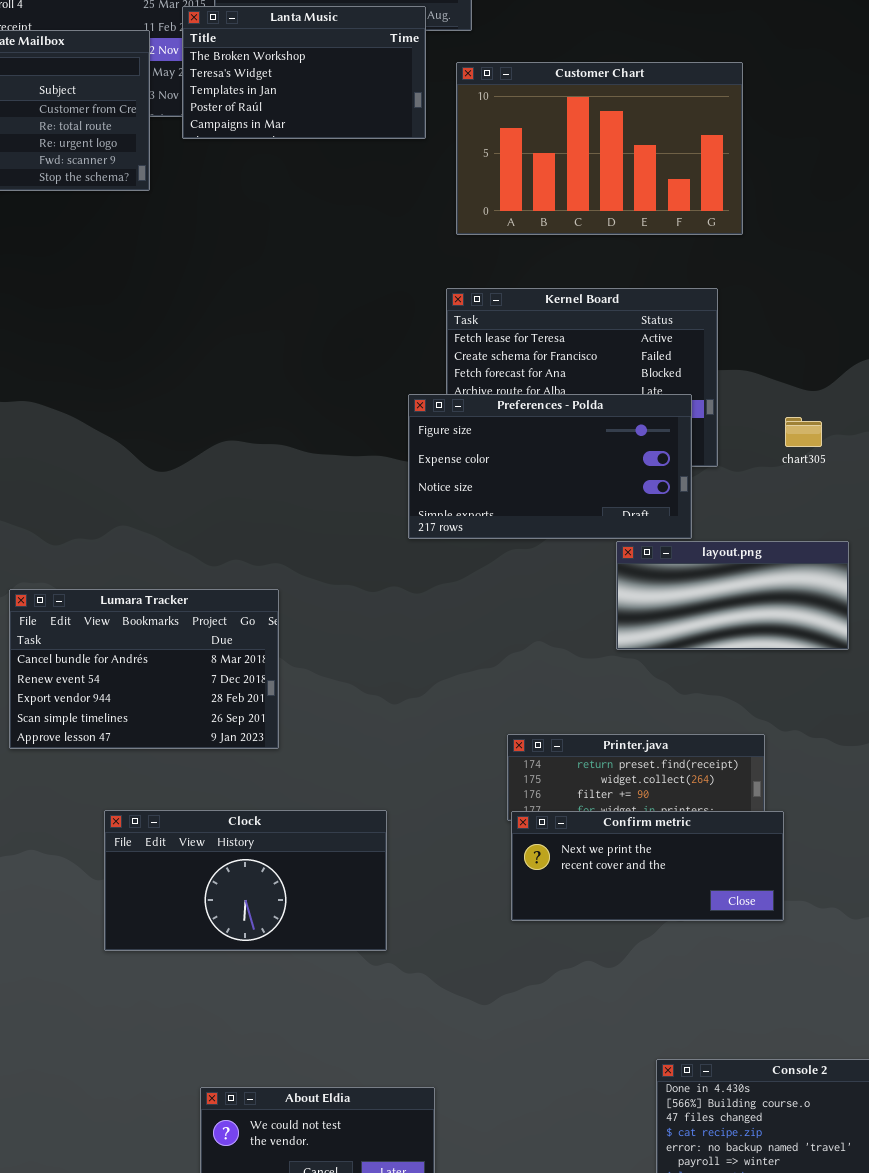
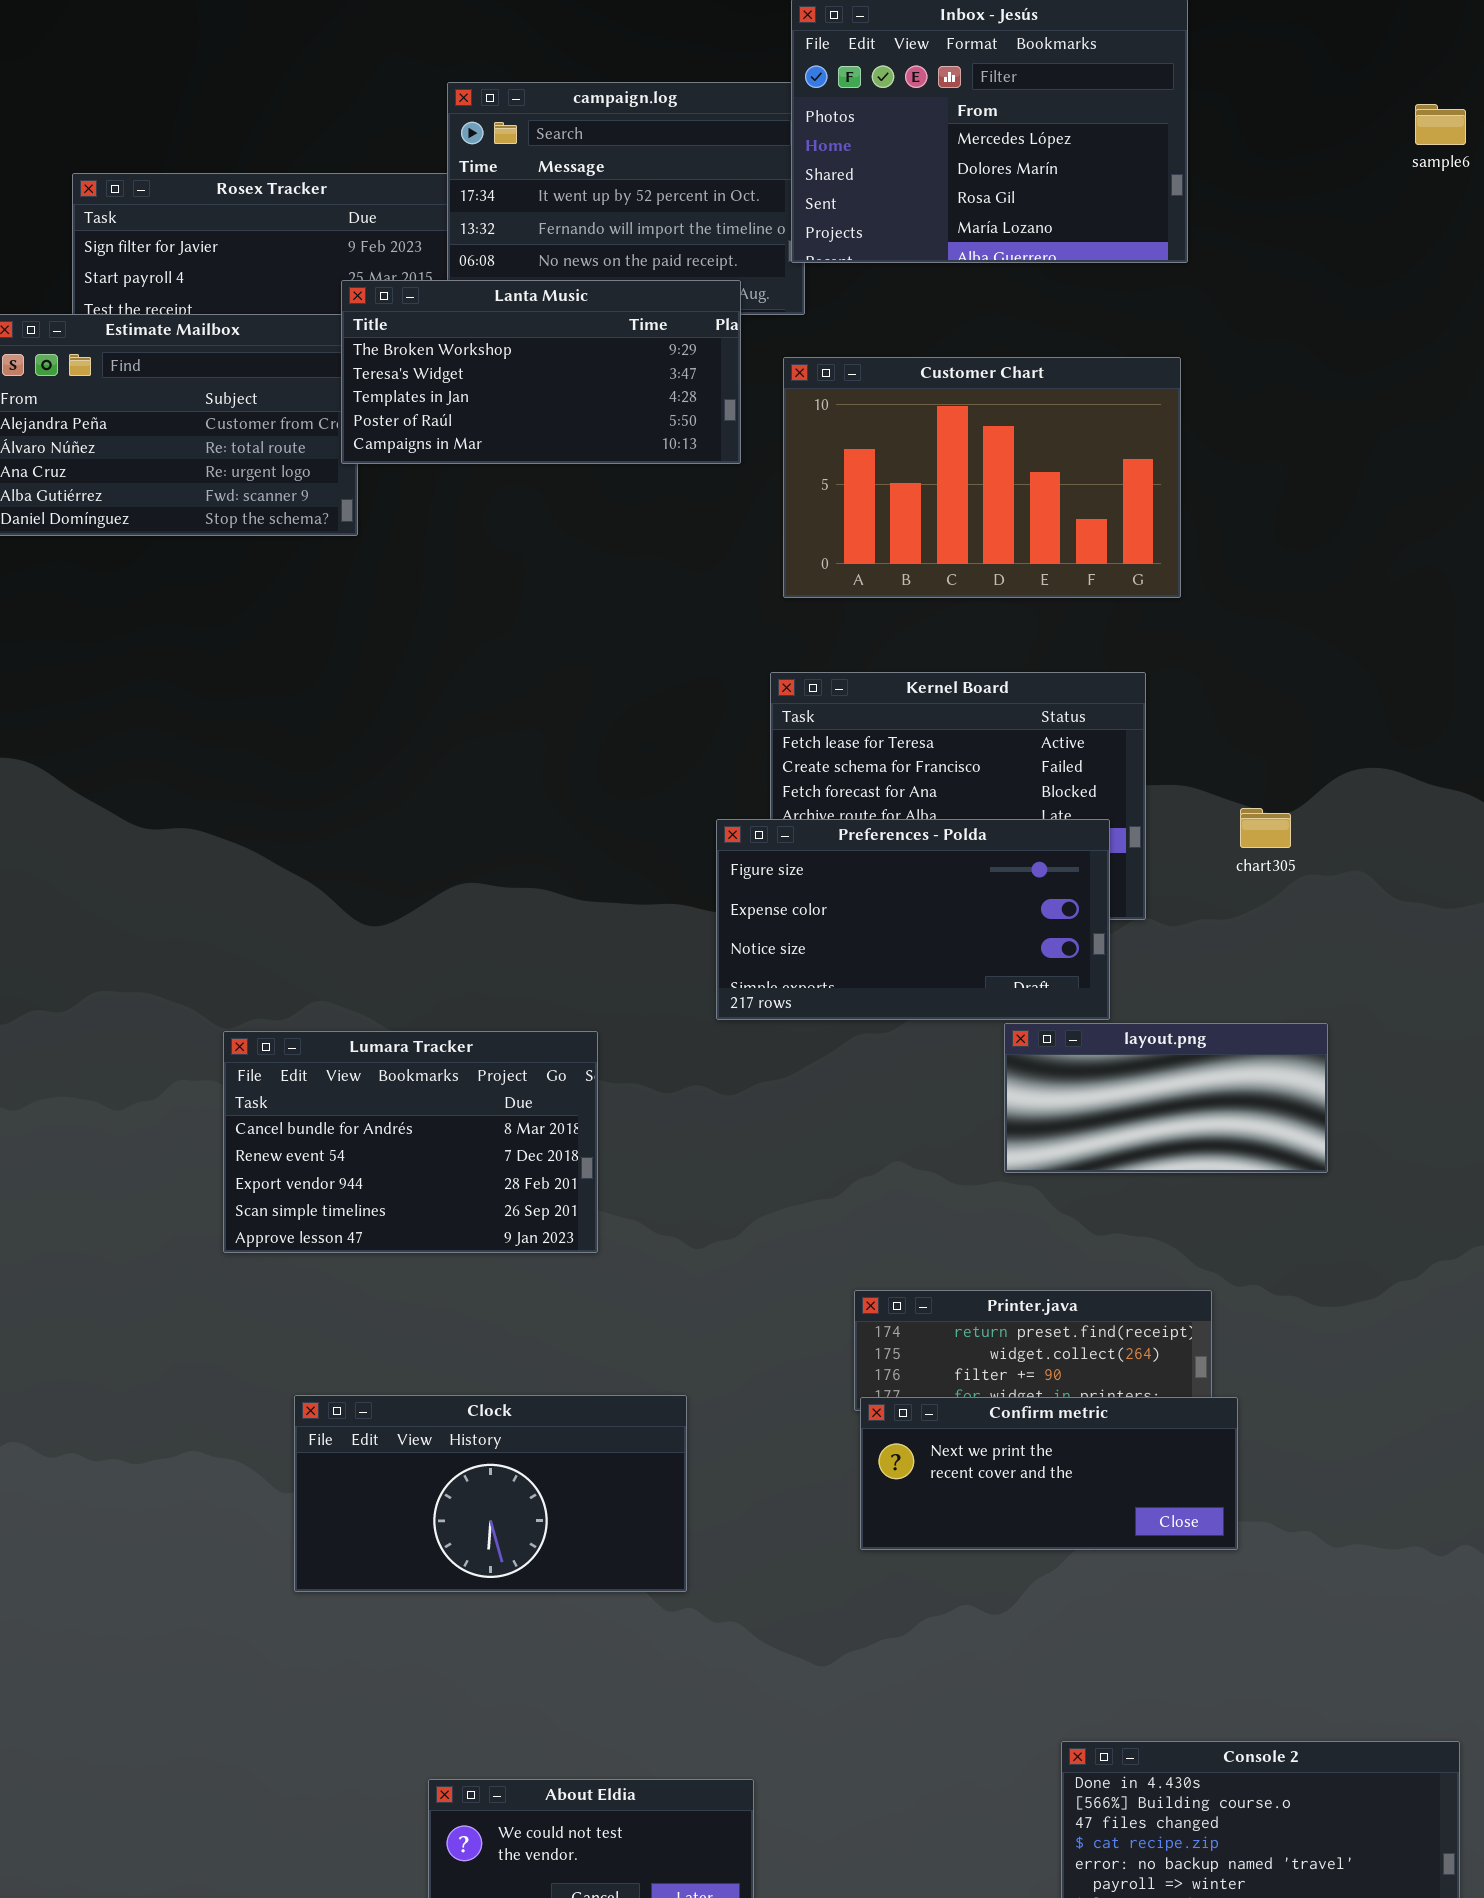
Lanta Music: [182,6,426,139] -> [341,280,741,464], resized
chart305: [785,417,822,447] -> [1240,808,1291,848], moved
Lumara Tracker: [9,589,279,749] -> [223,1031,598,1253], moved

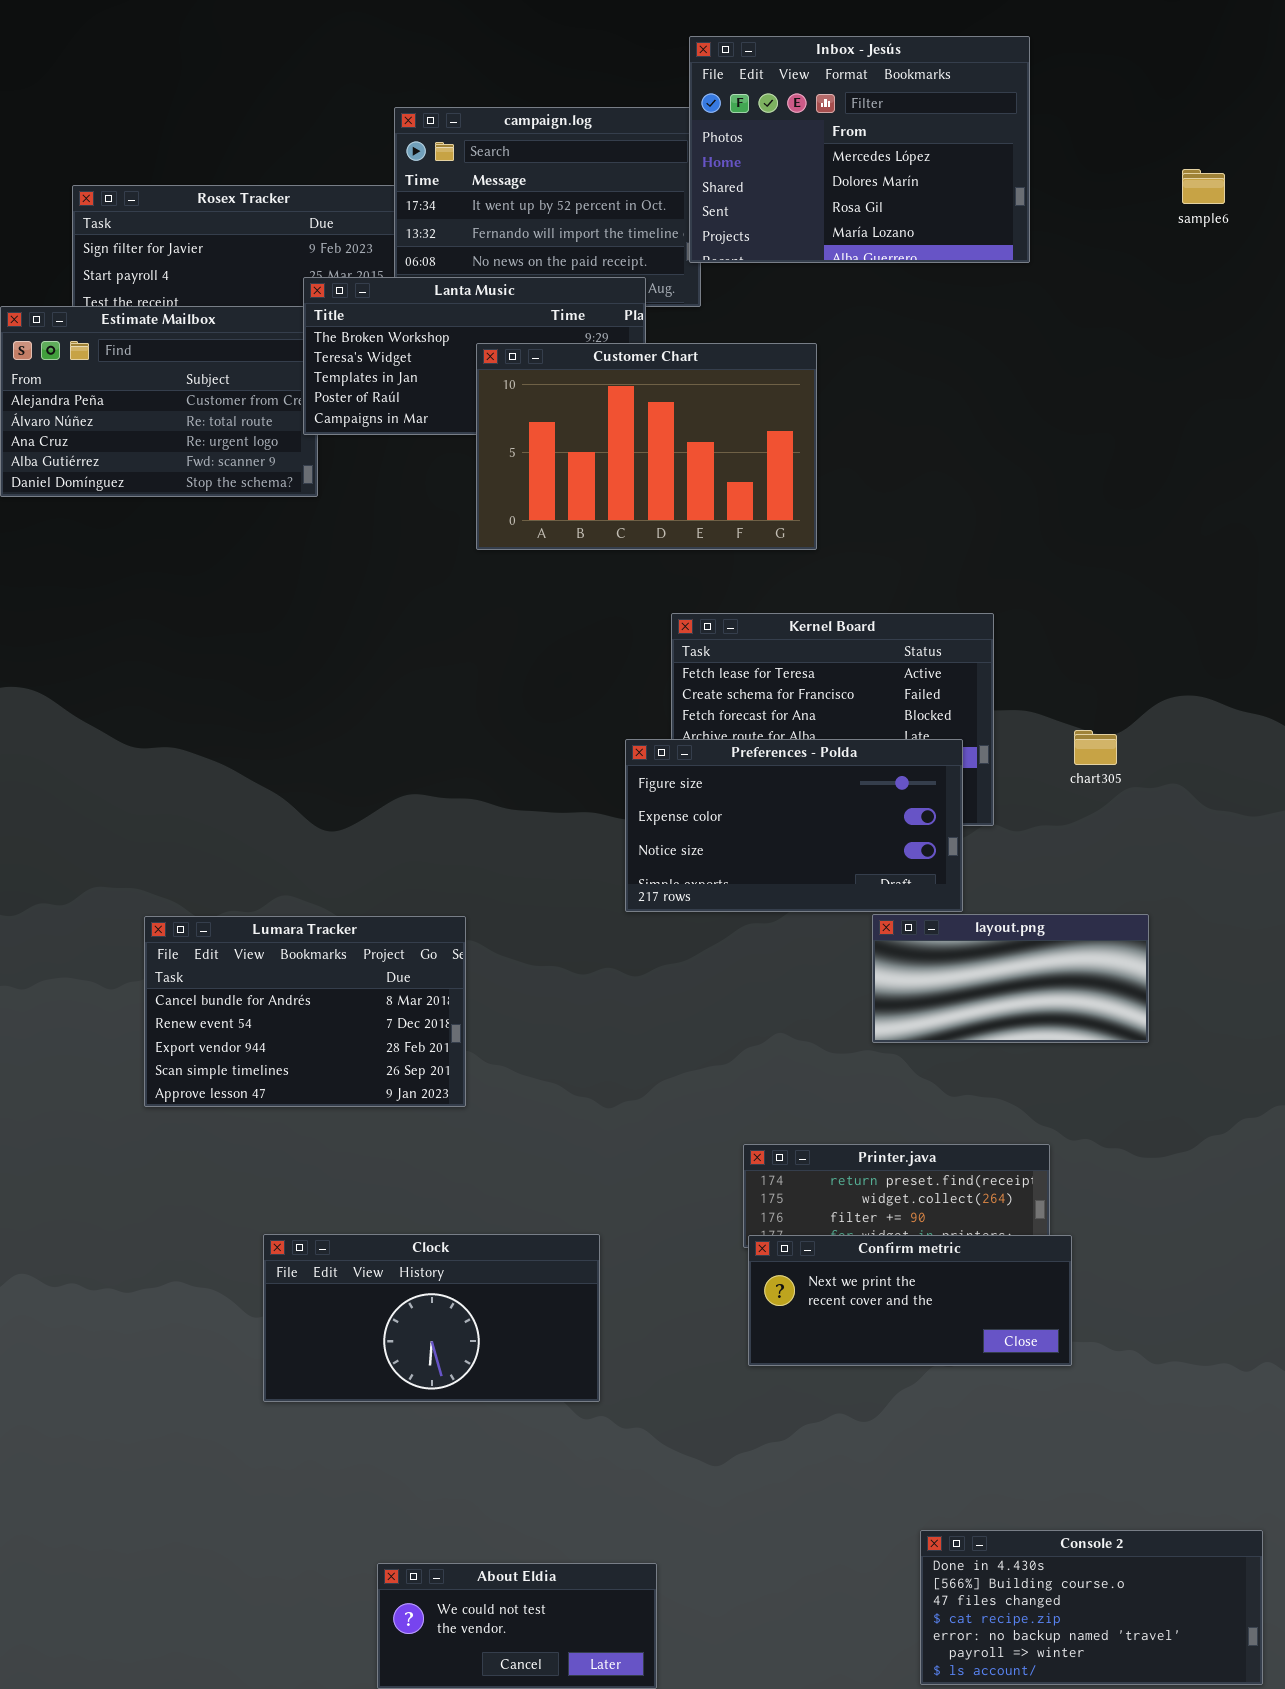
sample6: [1415,104,1466,145] -> [1182,169,1225,204], moved
Customer Chart: [783,357,1181,598] -> [476,343,817,550], moved
Lumara Tracker: [223,1031,598,1253] -> [144,916,466,1107], moved

